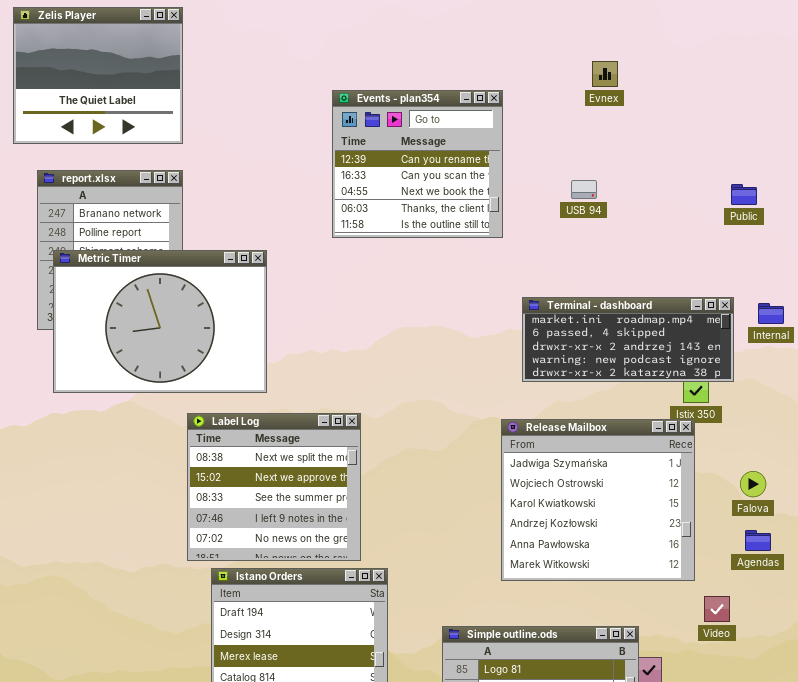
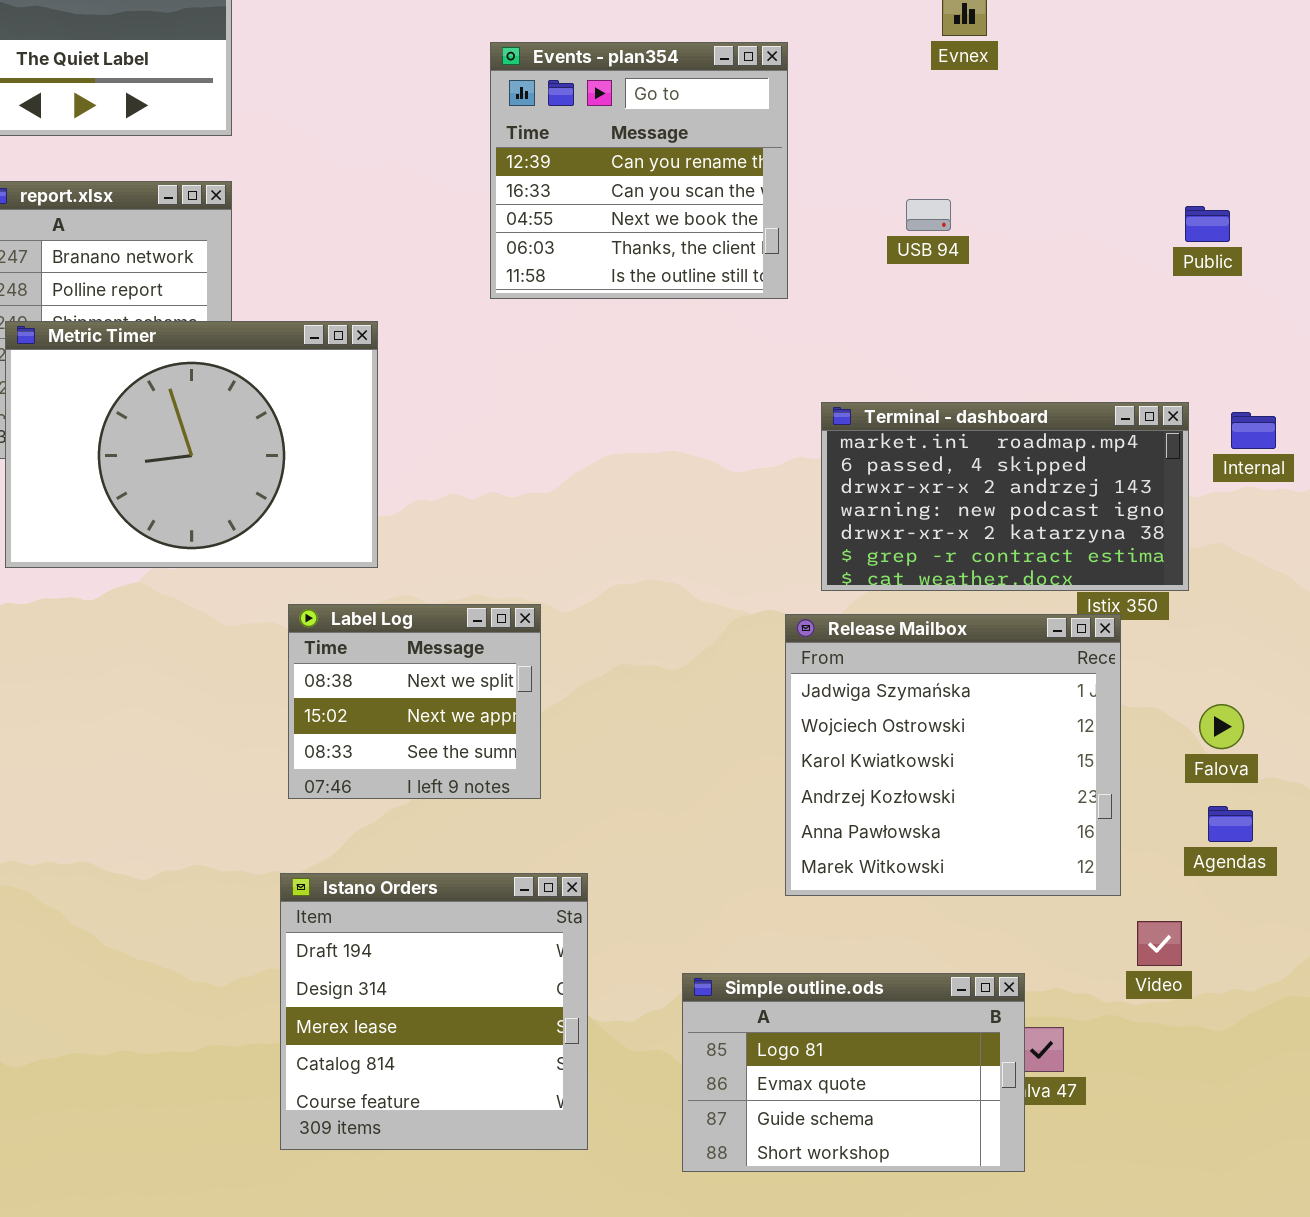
Terminal - dashboard: [522,297,734,382] -> [821,402,1189,591], resized
Label Log: [187,413,361,561] -> [288,604,541,799], resized

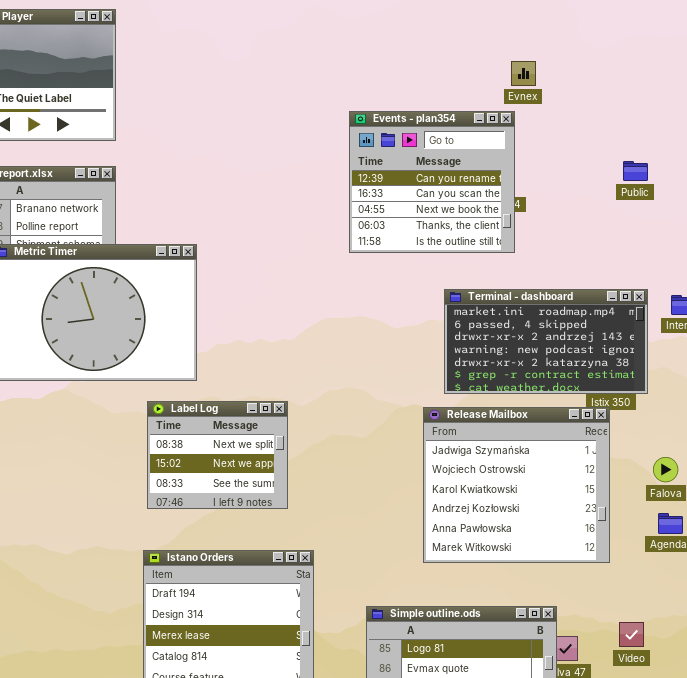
Events - plan354: [490,42,788,299] -> [349,111,515,253], moved
Public: [1185,206,1230,242] -> [623,161,648,181], moved
Video: [1137,921,1182,966] -> [619,622,644,647], moved

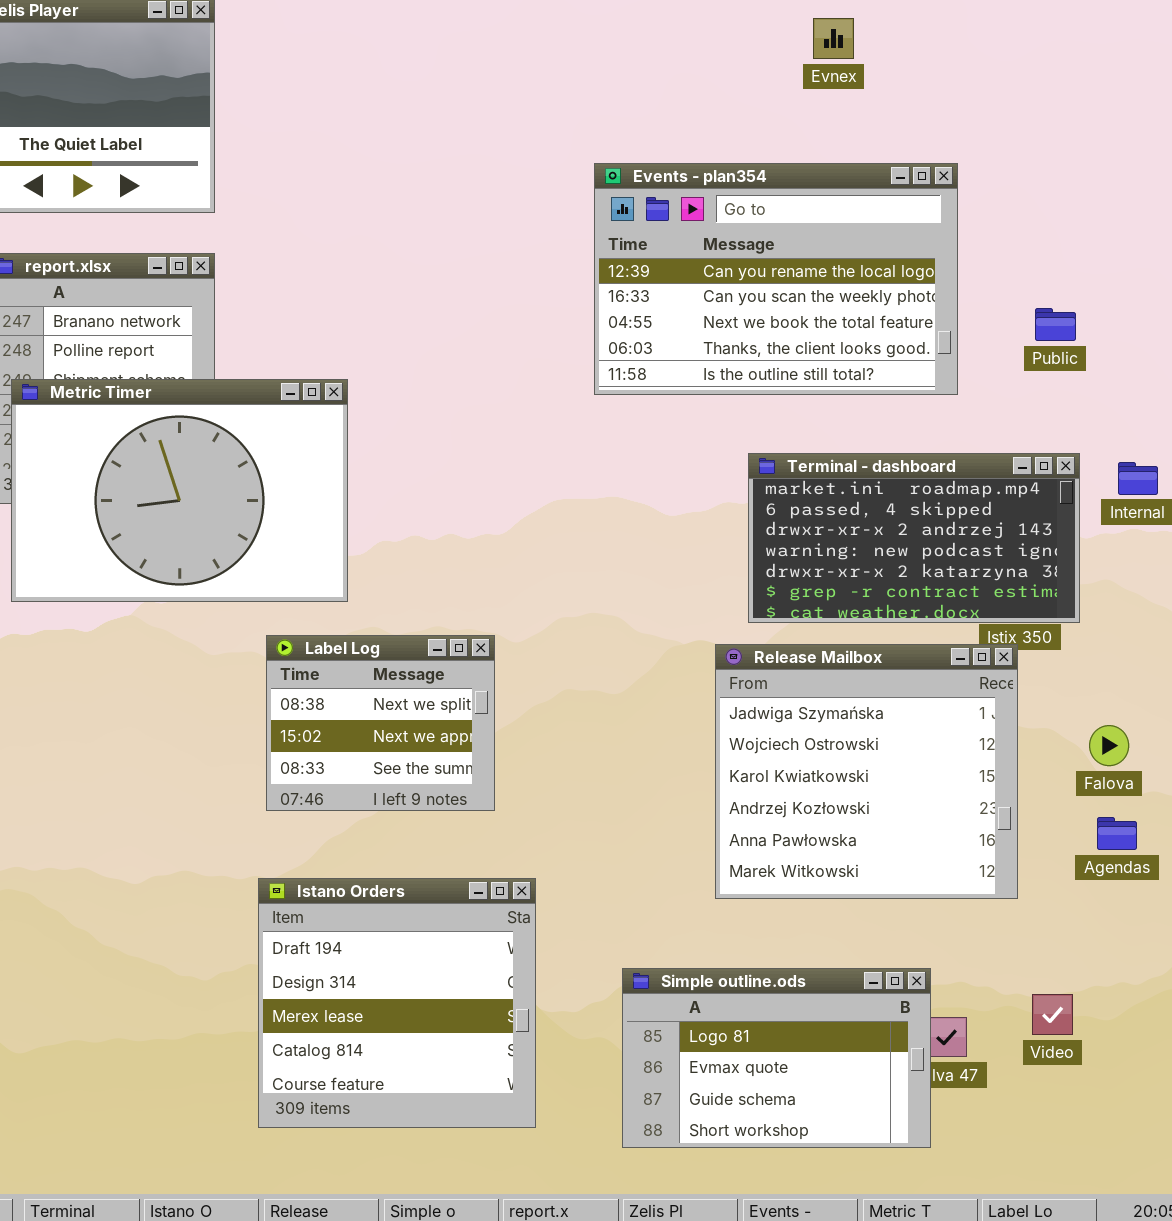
Evnex: [511,61,536,86] -> [813,18,854,59], moved
Events - plan354: [349,111,515,253] -> [594,163,958,395], resized
Public: [623,161,648,181] -> [1035,308,1076,341], moved

